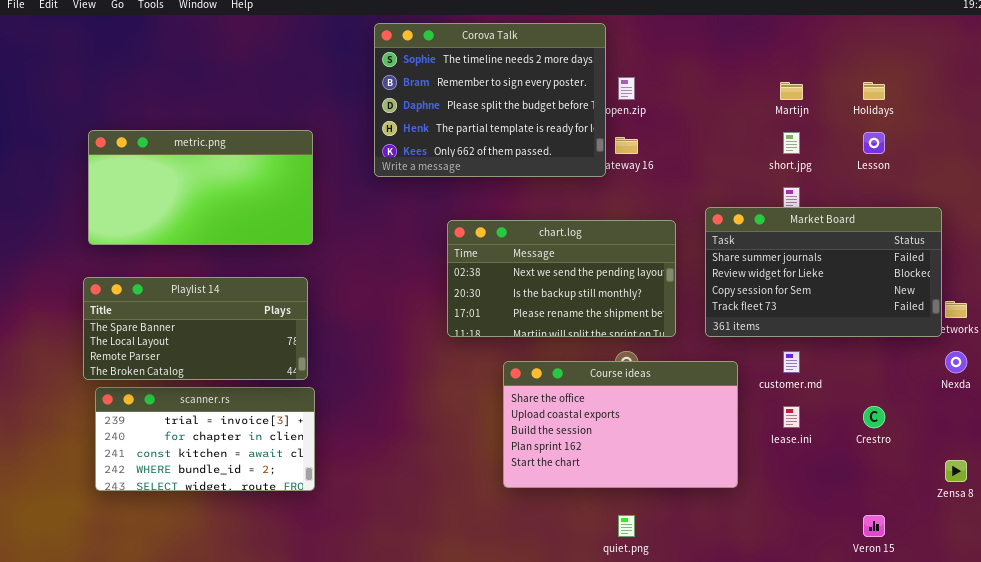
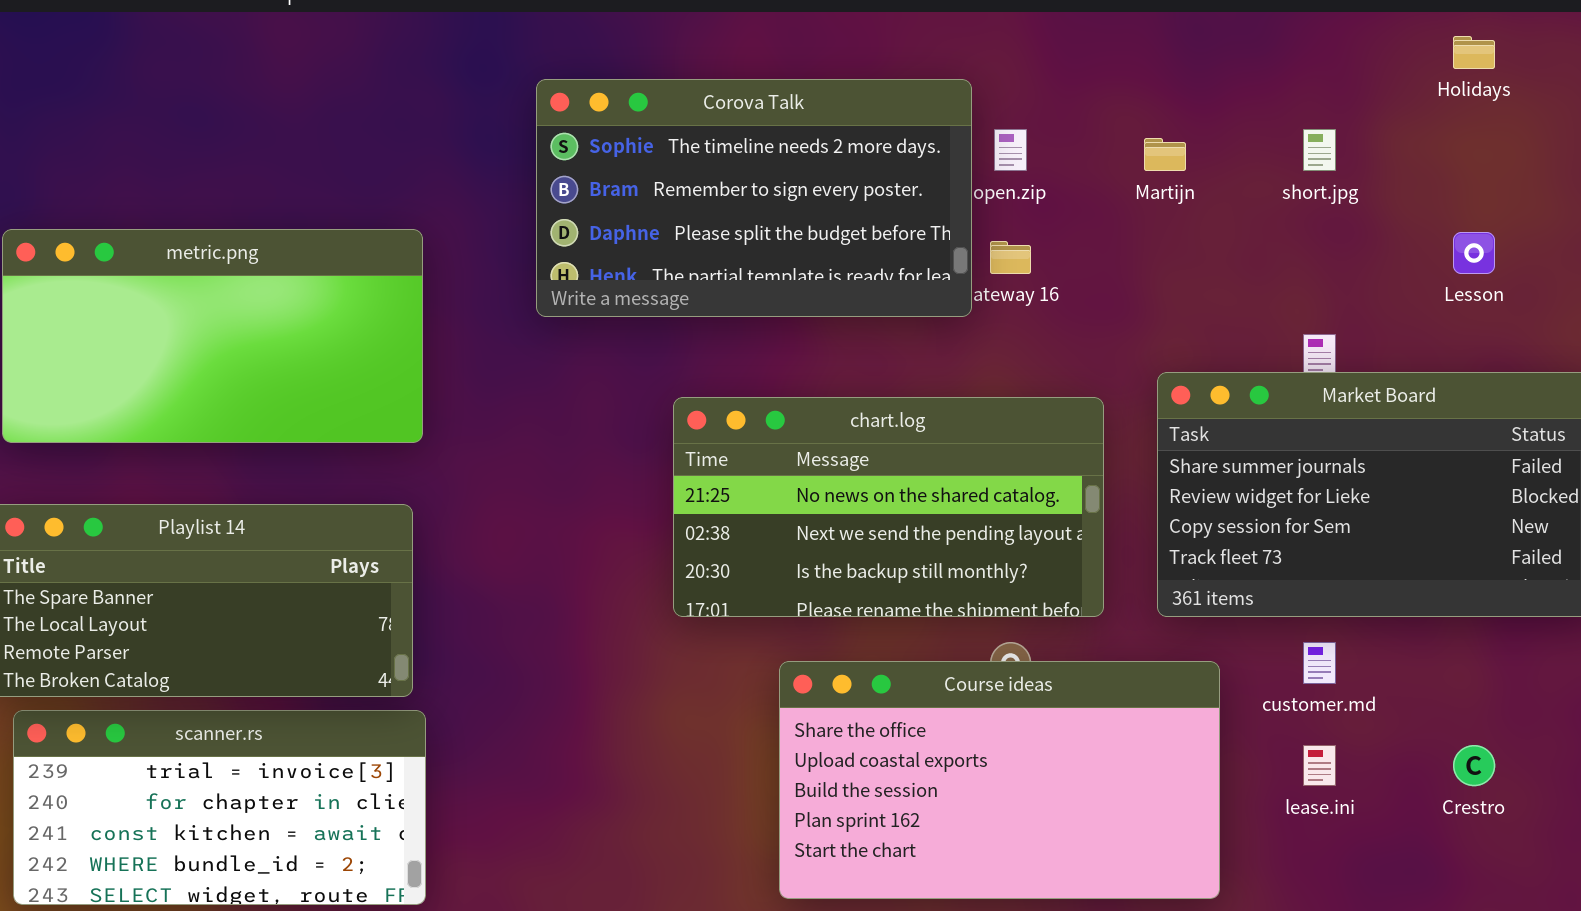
Corova Talk: [374,23,606,177] -> [536,79,972,317], resized
Martijn: [780,82,803,100] -> [1144,138,1186,171], moved
Holidays: [863,82,885,100] -> [1453,36,1495,69], moved
short.jpg: [783,132,800,154] -> [1303,129,1336,171], moved
chart.log: [447,220,676,337] -> [673,397,1104,617], scrolled up 1 row

